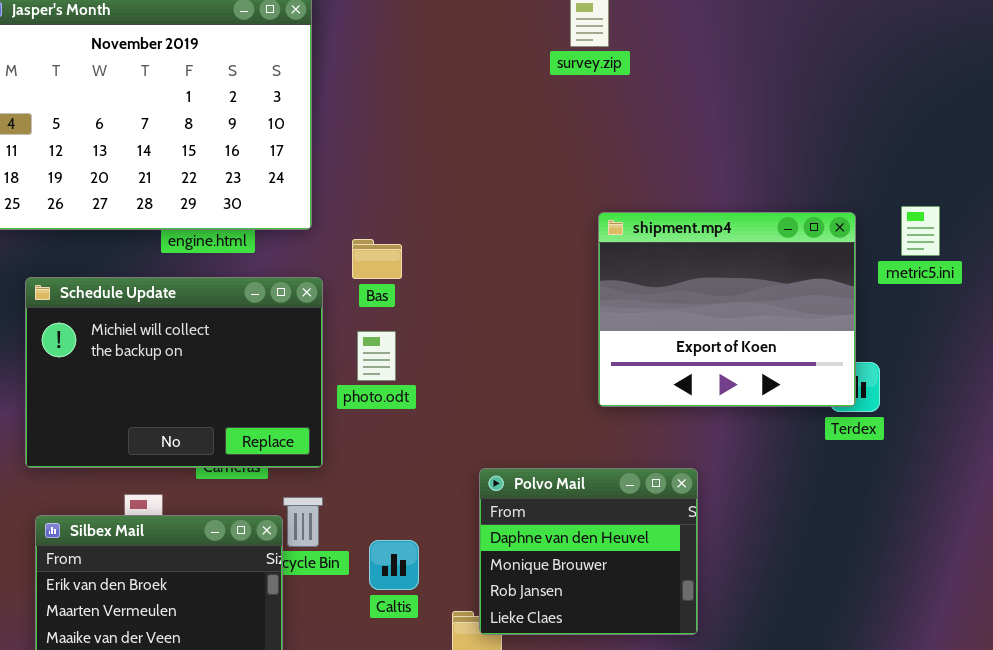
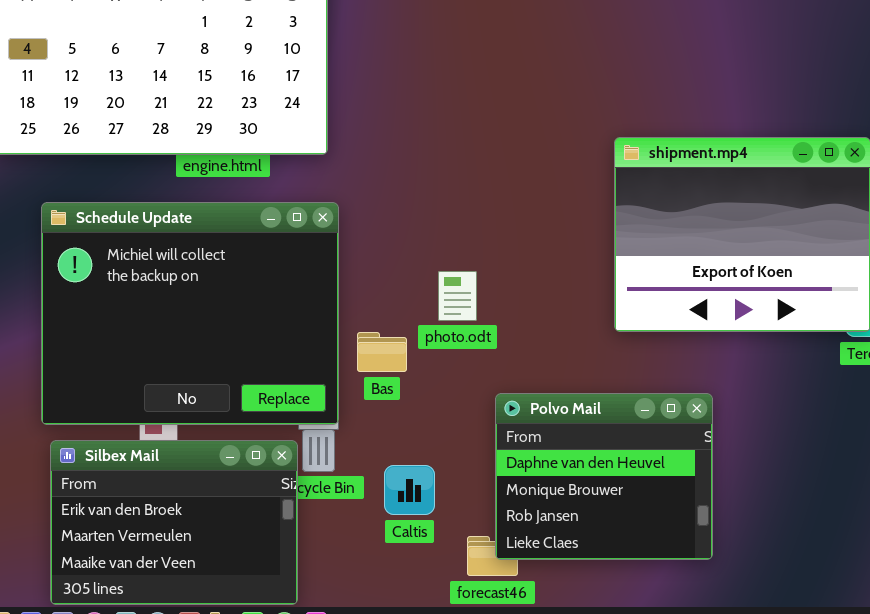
Bas: [352,239,402,279] -> [357,332,407,372], moved
Schedule Update: [25,277,323,468] -> [41,202,339,425], resized
photo.odt: [357,331,396,381] -> [438,271,477,321], moved

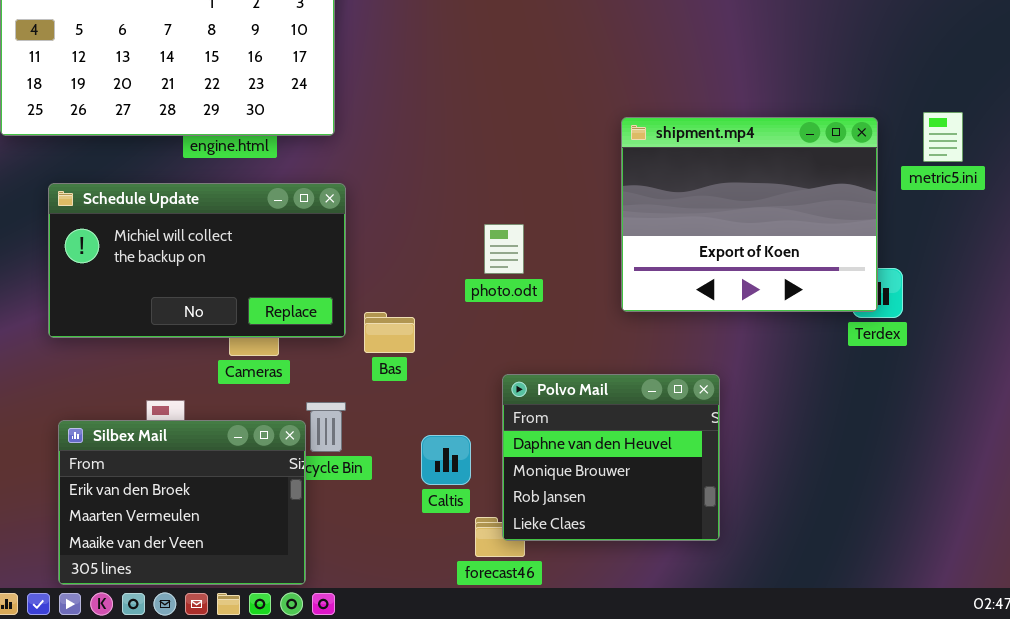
Schedule Update: [41,202,339,425] -> [48,183,346,338], resized
photo.odt: [438,271,477,321] -> [484,224,524,274], moved
Caltis: [384,465,435,515] -> [421,435,471,485], moved

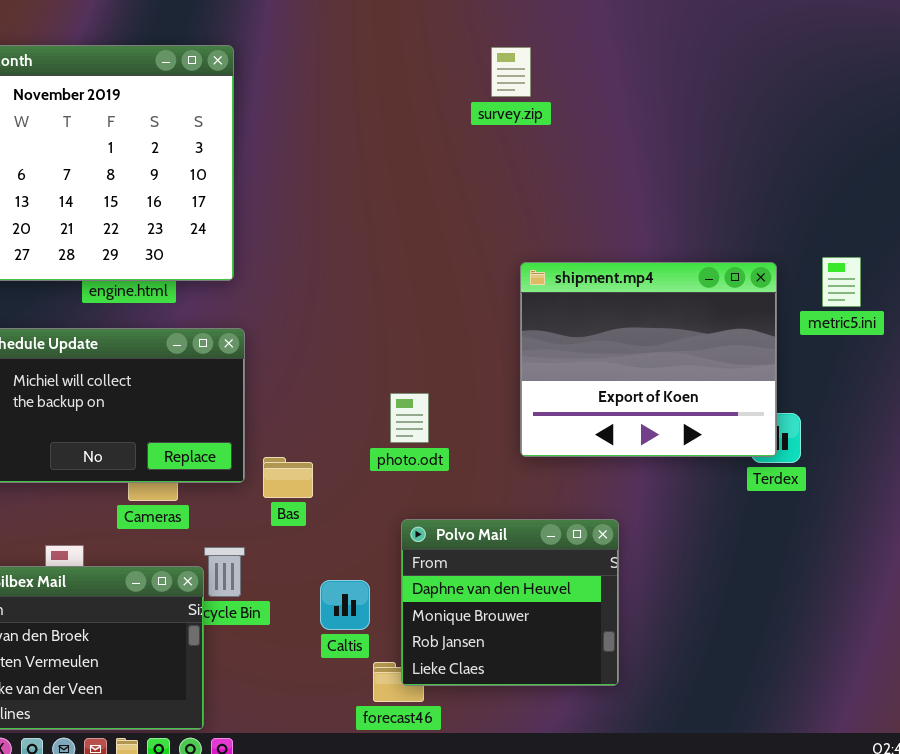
photo.odt: [484,224,524,274] -> [390,393,429,443], moved

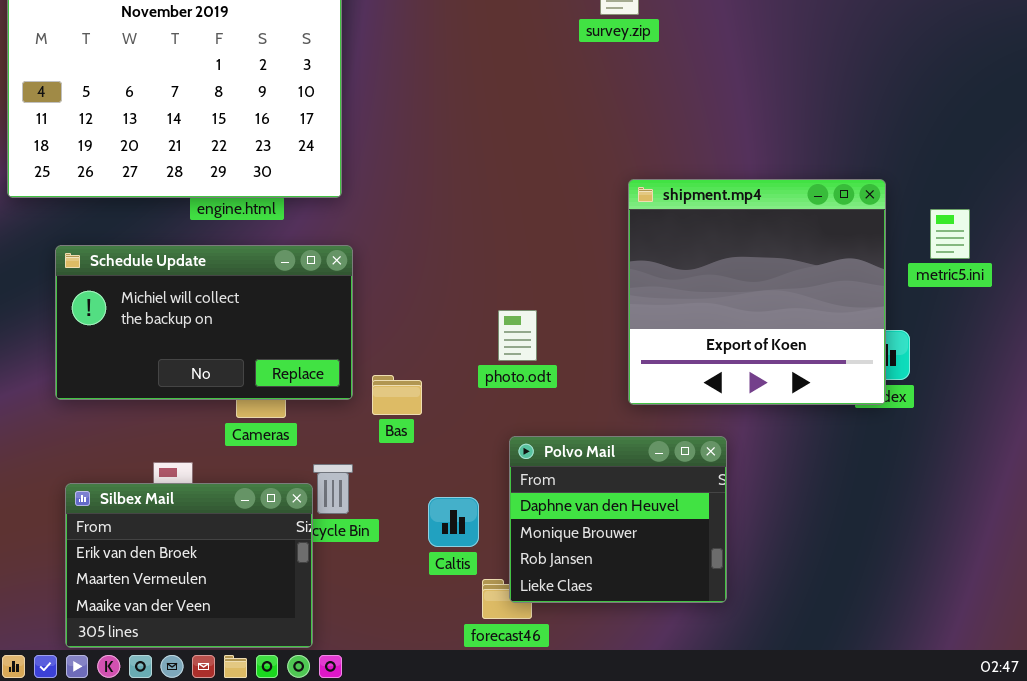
metric5.ini: [822,257,861,307] -> [930,209,970,259], moved
shipment.mp4: [520,262,777,457] -> [628,179,886,405], resized

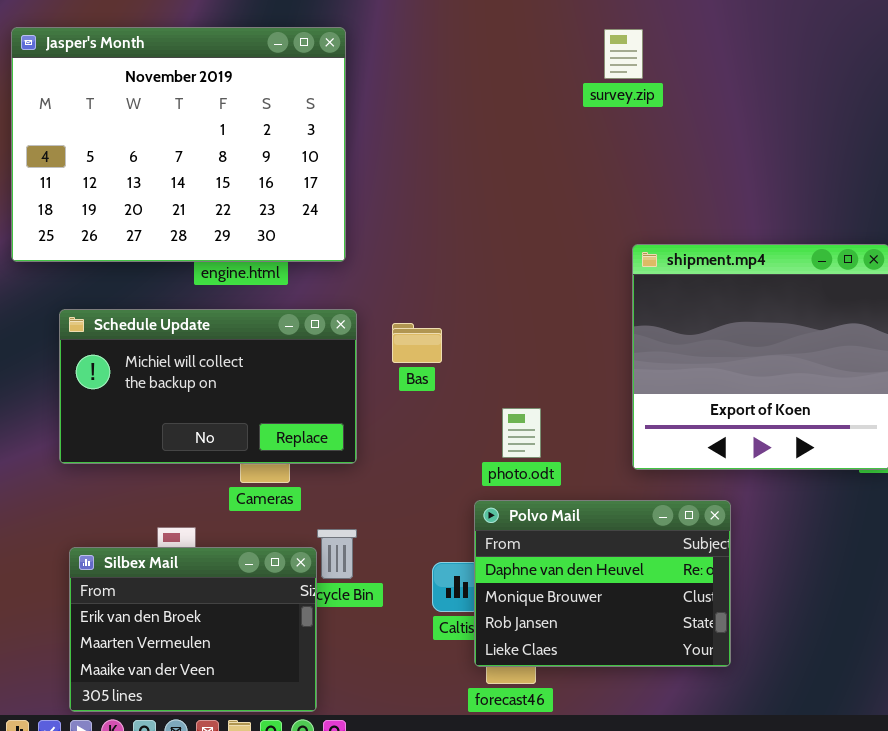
photo.odt: [498,310,537,361] -> [502,408,541,458], moved
Bas: [372,375,422,415] -> [392,323,442,363], moved
Polvo Mail: [509,436,727,603] -> [474,500,731,667], resized

